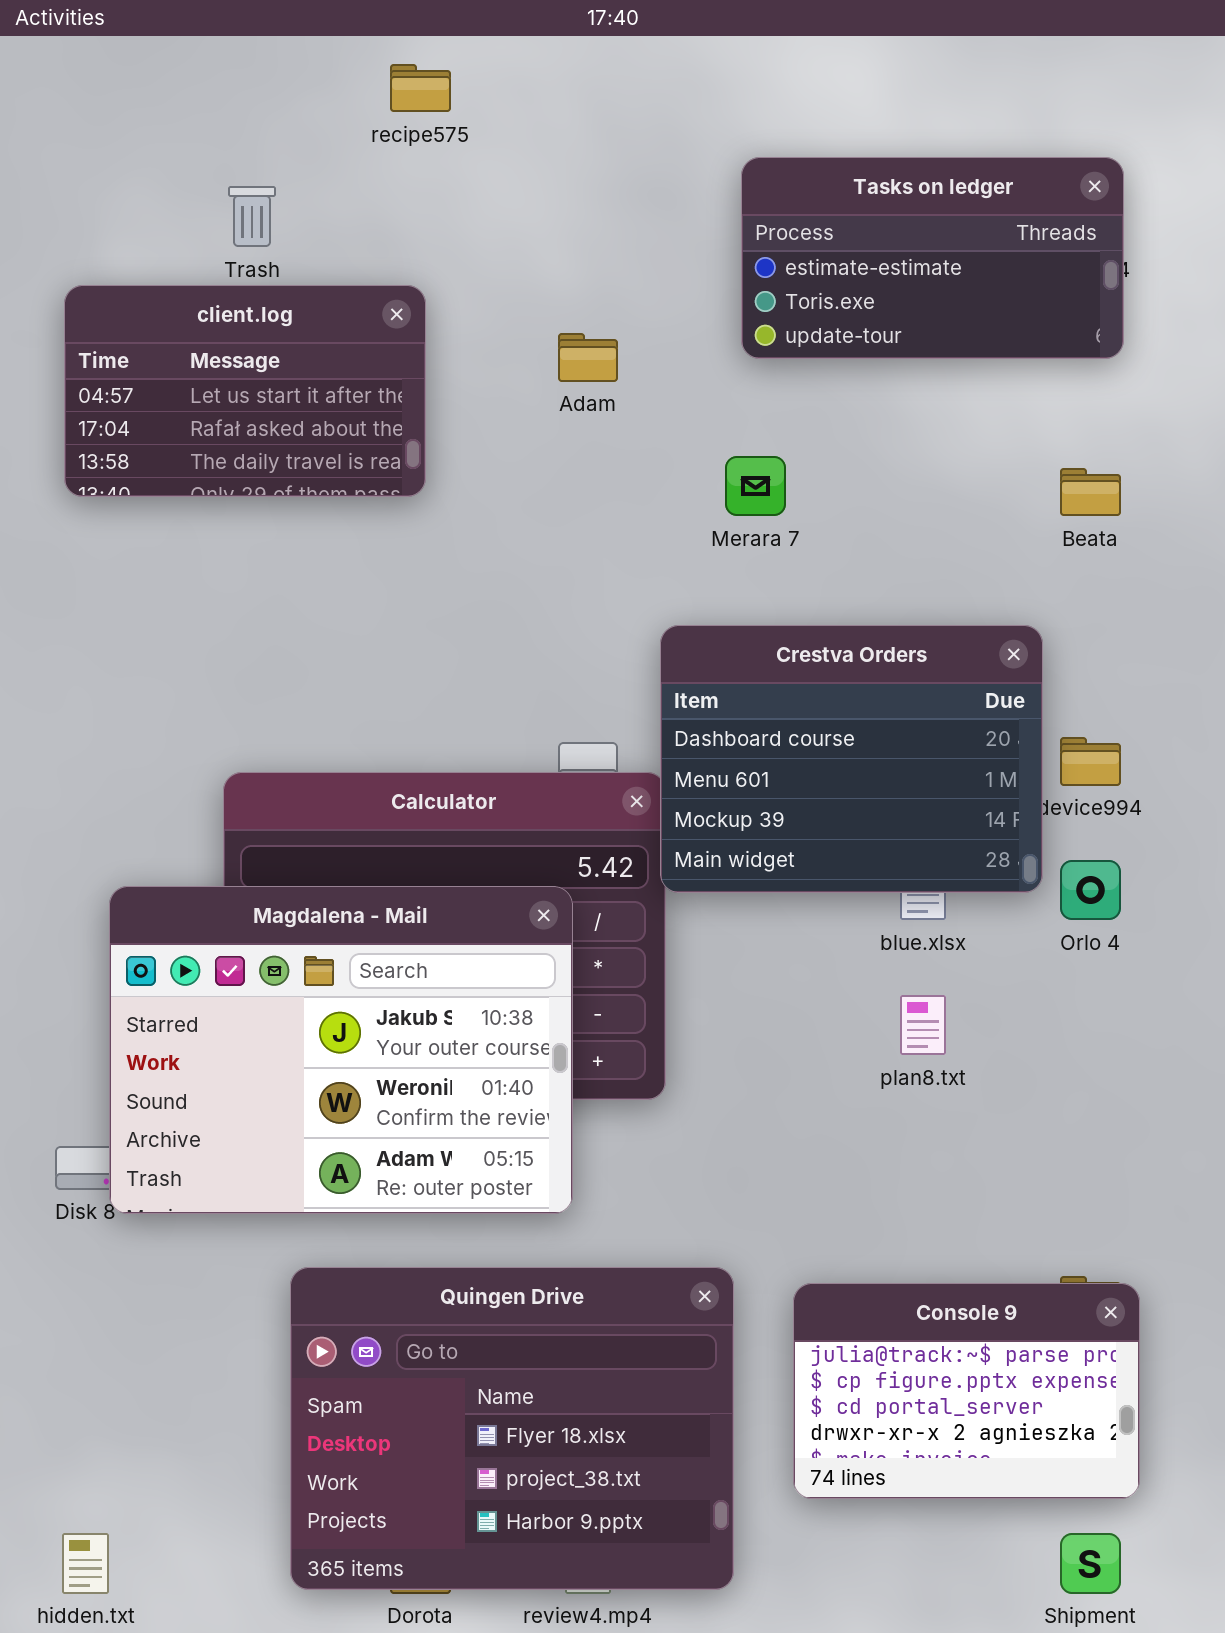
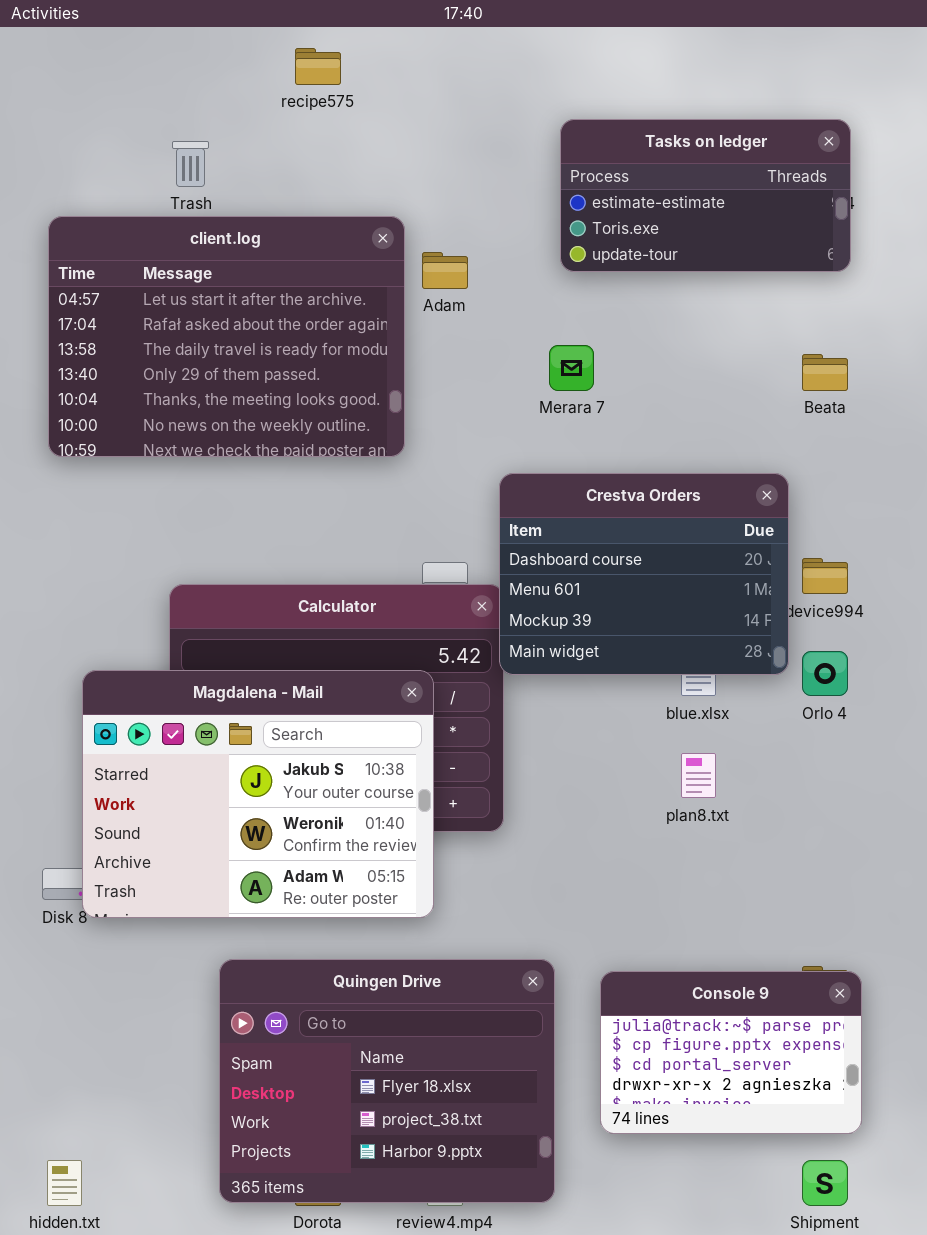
client.log: [64,285,426,497] -> [48,216,405,457], resized

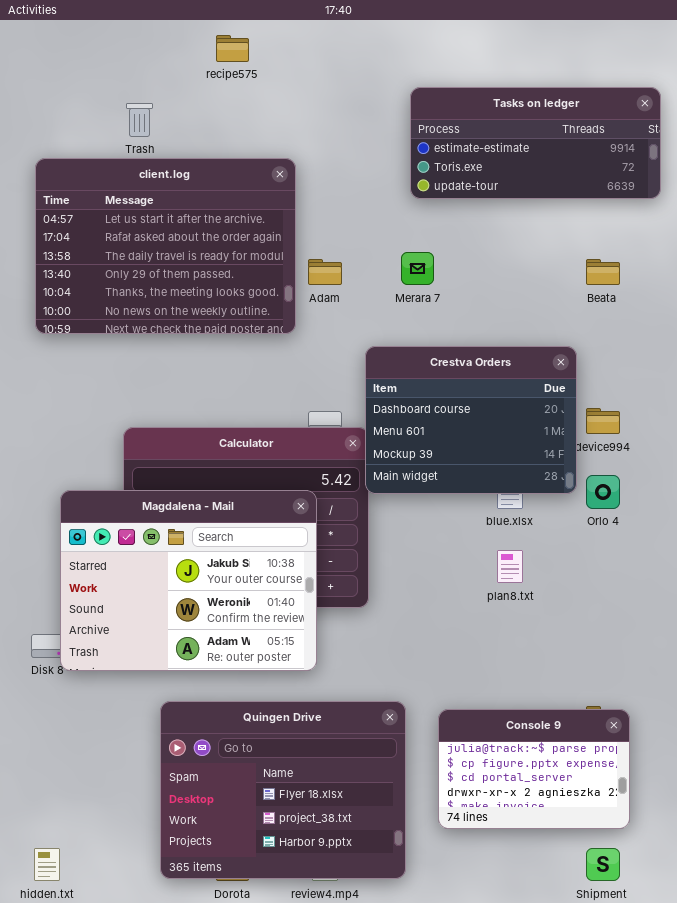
Tasks on ledger: [560,119,851,272] -> [410,87,661,199], resized
Adam: [422,252,468,289] -> [308,259,342,285], moved

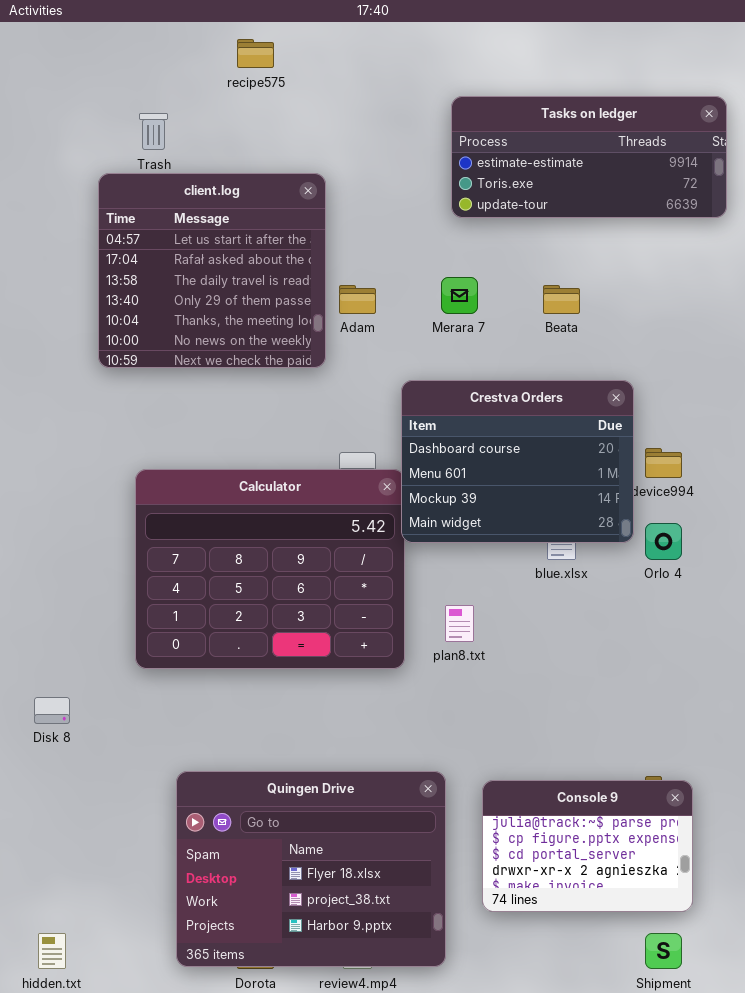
client.log: [35,158,296,334] -> [98,173,326,368], resized
Beata: [586,259,620,285] -> [543,285,580,314], moved
Magdalena - Mail: [60,490,317,671] -> none, closed
plan8.txt: [497,550,523,583] -> [445,605,474,642], moved

